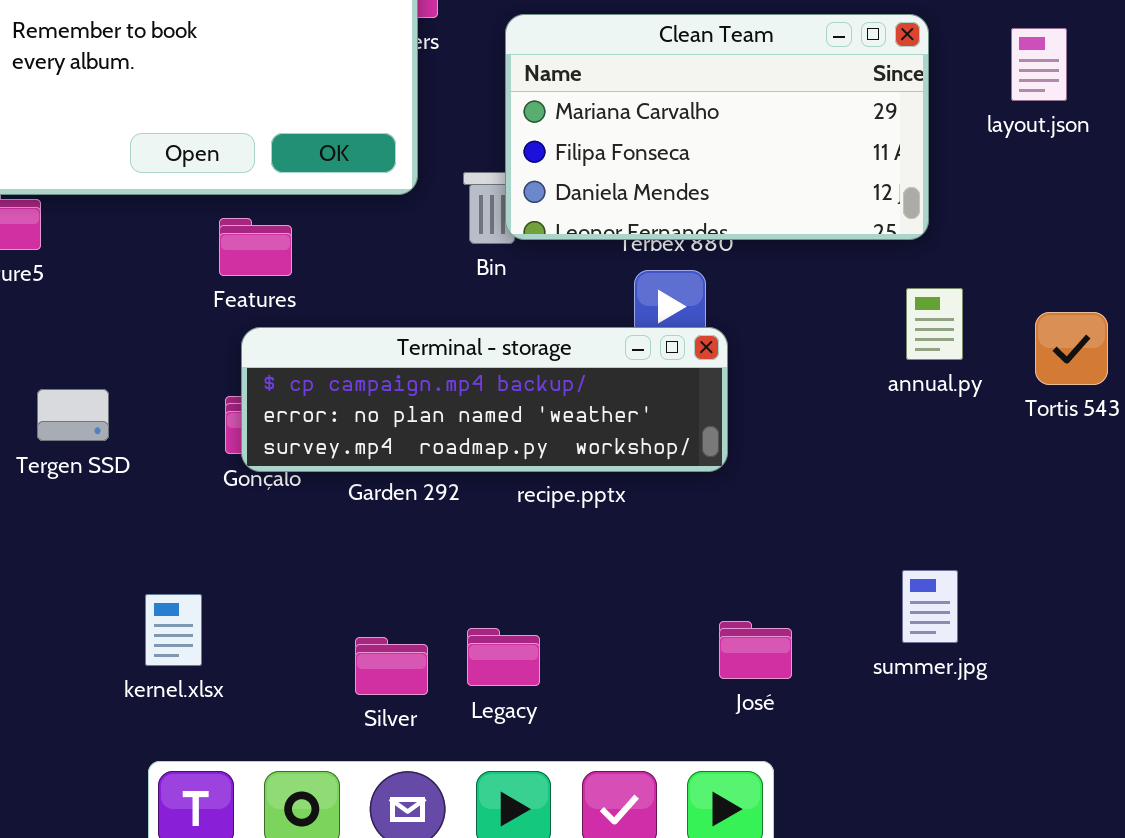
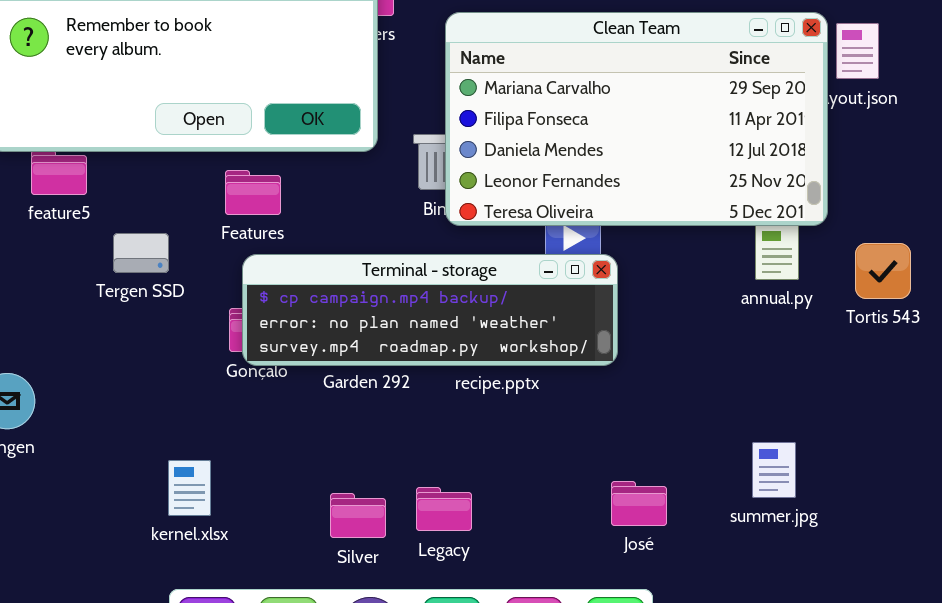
Clean Team: [505,14,929,240] -> [445,12,828,226], resized
Tergen SSD: [37,389,109,441] -> [113,233,169,273], moved

